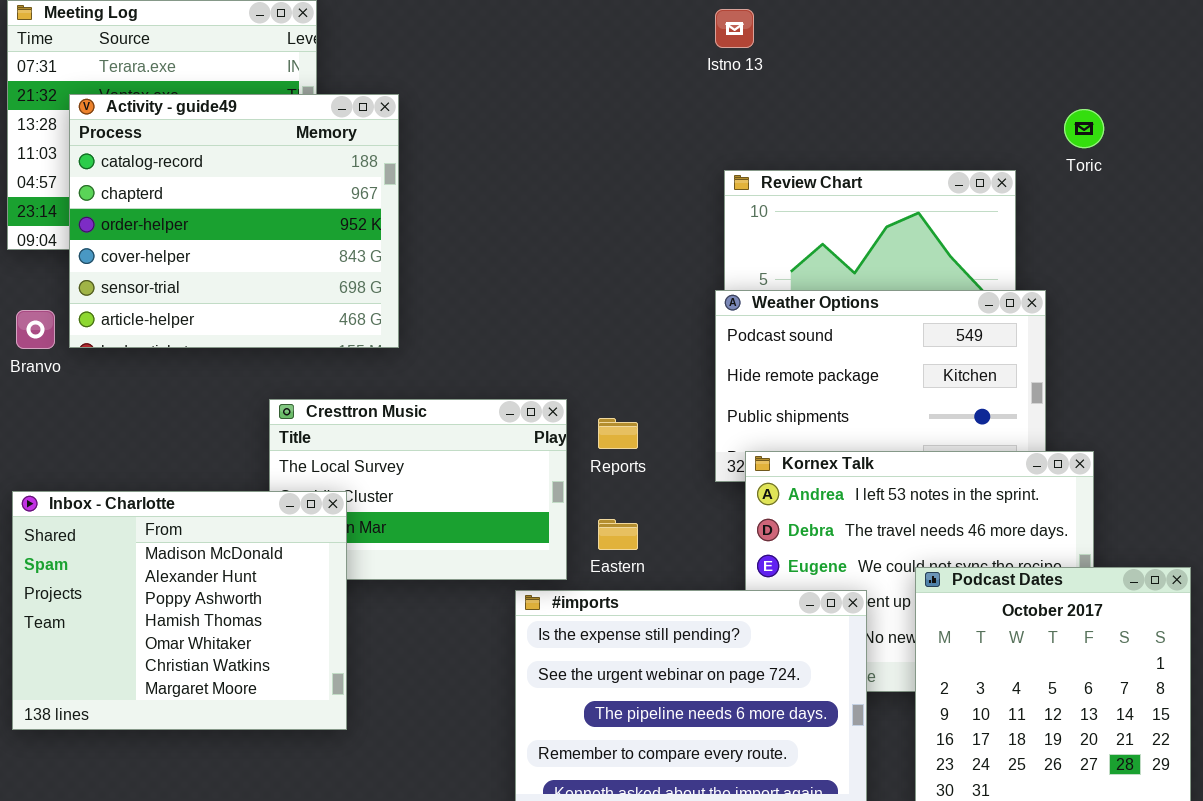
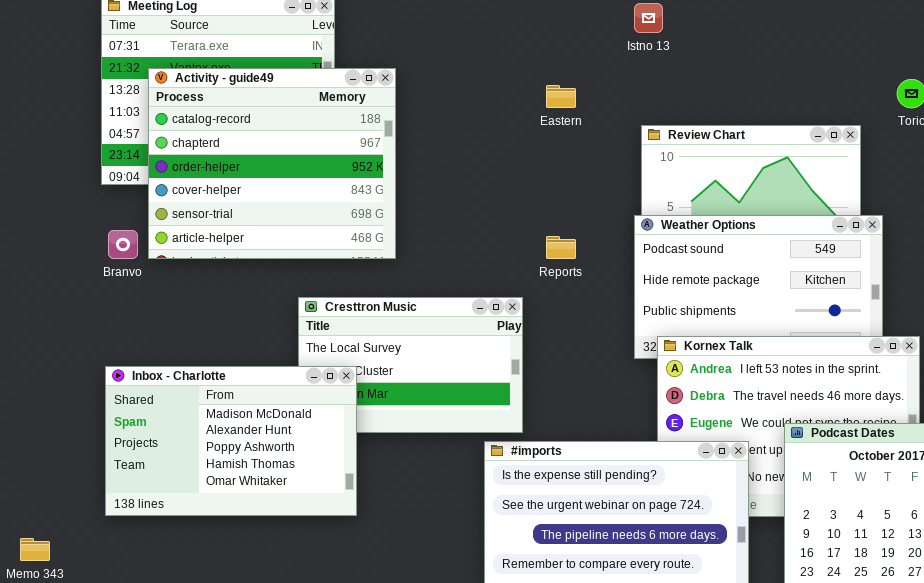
Reports: [598,418,638,449] -> [546,236,576,259], moved
Inbox - Charlotte: [12,491,347,730] -> [105,366,357,516], resized
Eastern: [598,519,638,550] -> [546,85,576,108], moved

